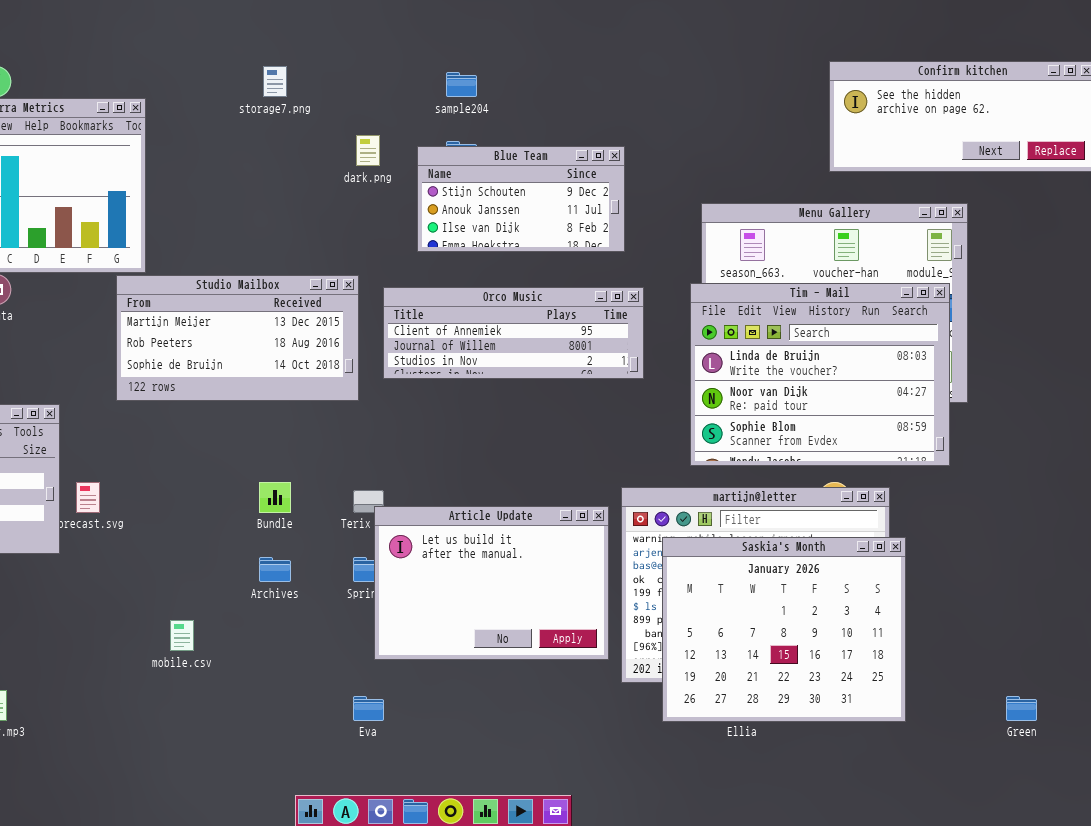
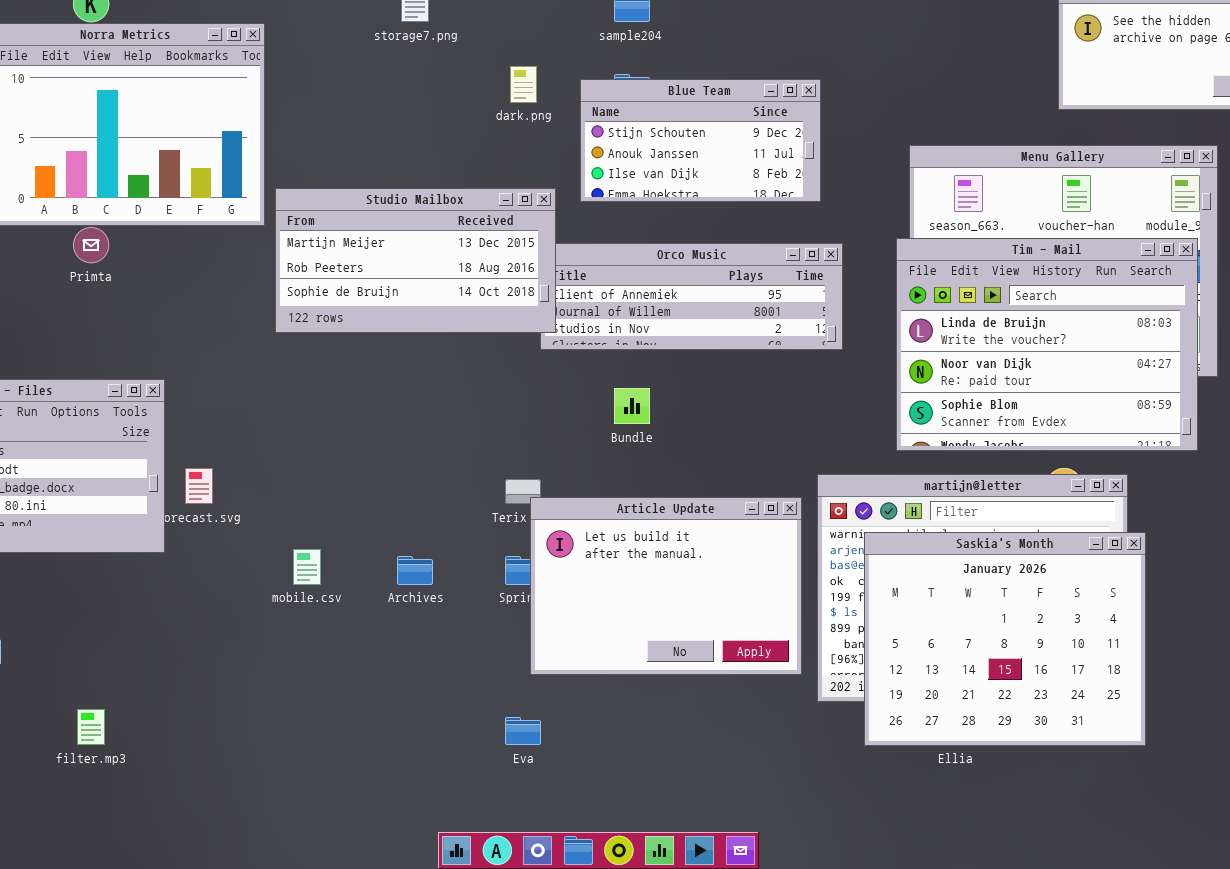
Studio Mailbox: [116,275,359,401] -> [275,188,556,333], moved
Bundle: [259,482,291,513] -> [614,388,650,424], moved
mobile.csv: [170,620,194,651] -> [293,549,321,585], moved

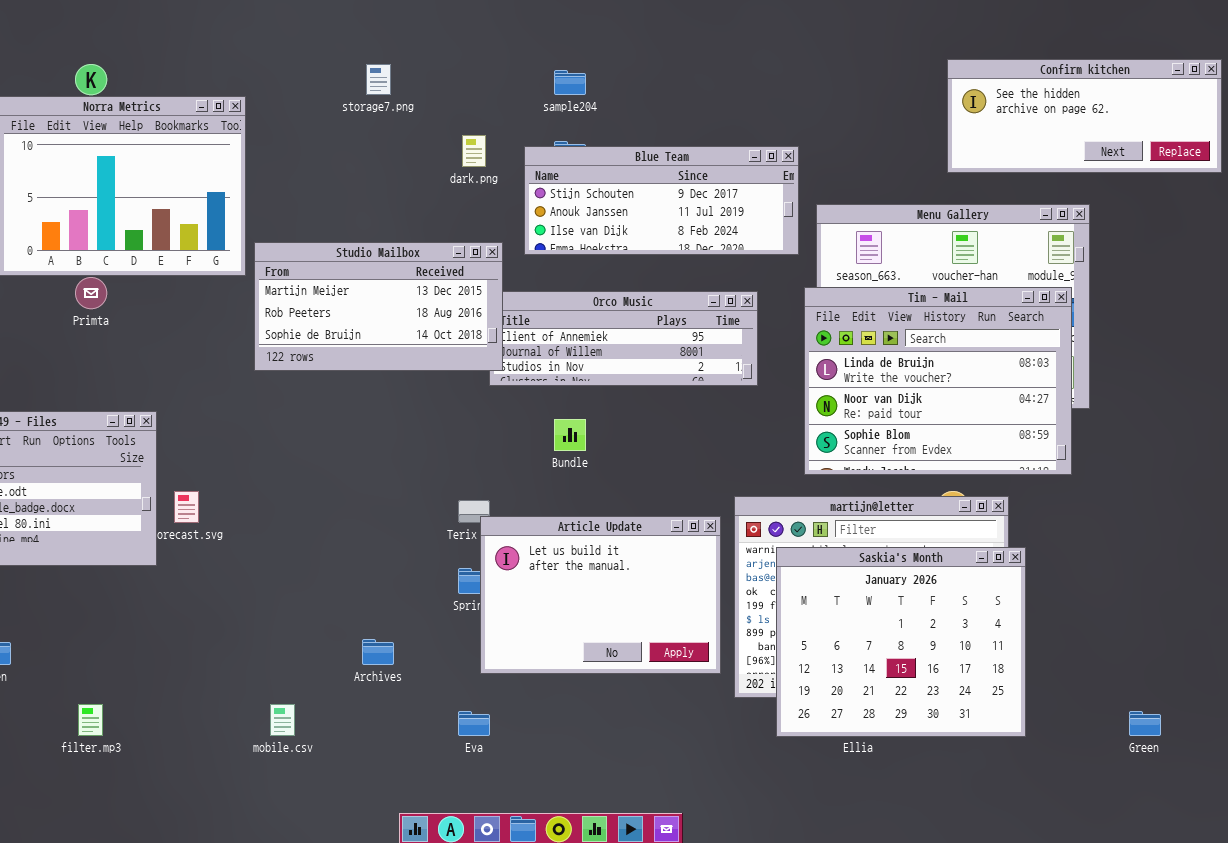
Blue Team: [580,79,821,202] -> [524,146,799,255], resized
mobile.csv: [293,549,321,585] -> [270,704,295,736], moved
Archives: [397,556,433,585] -> [362,639,394,665], moved

